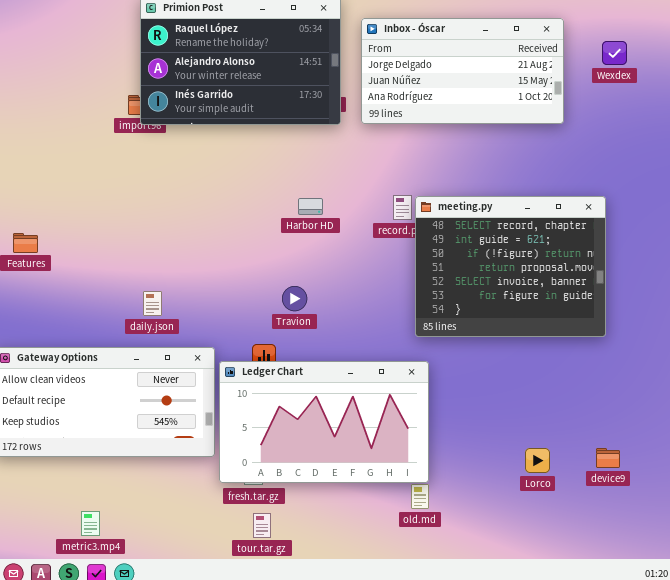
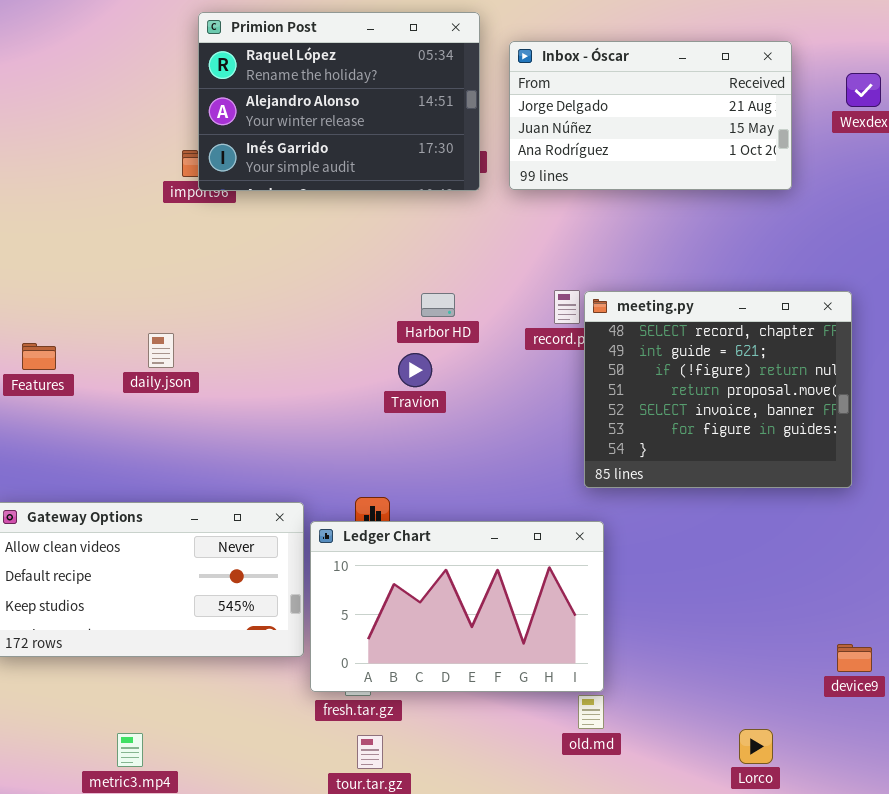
Travion: [282,286,307,311] -> [398,353,432,387], moved
daily.json: [143,291,162,316] -> [148,333,174,368], moved
Lorco: [525,448,550,473] -> [739,729,773,764], moved

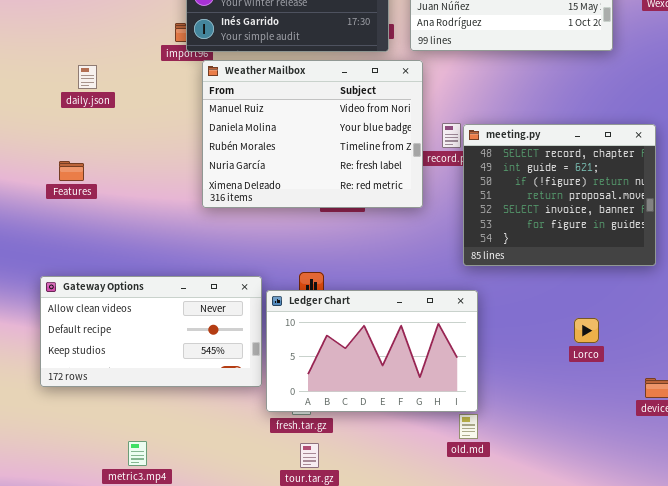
Weather Mailbox: none -> [202,60,423,208], opened
daily.json: [148,333,174,368] -> [78,65,97,89], moved
Lorco: [739,729,773,764] -> [574,318,599,343], moved

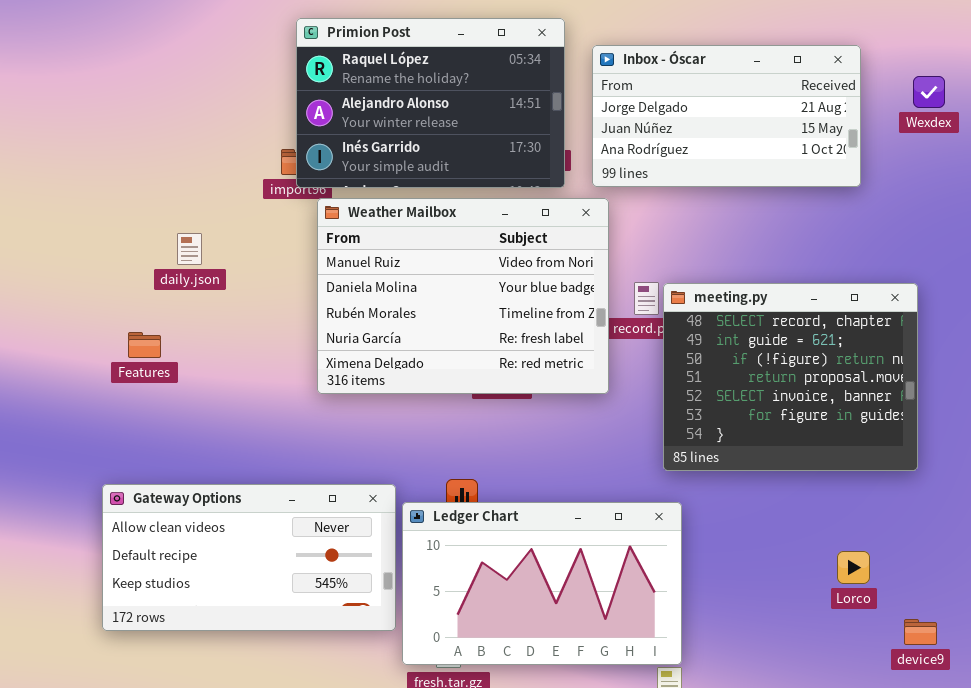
daily.json: [78,65,97,89] -> [177,233,202,265], moved
Lorco: [574,318,599,343] -> [837,551,870,584], moved

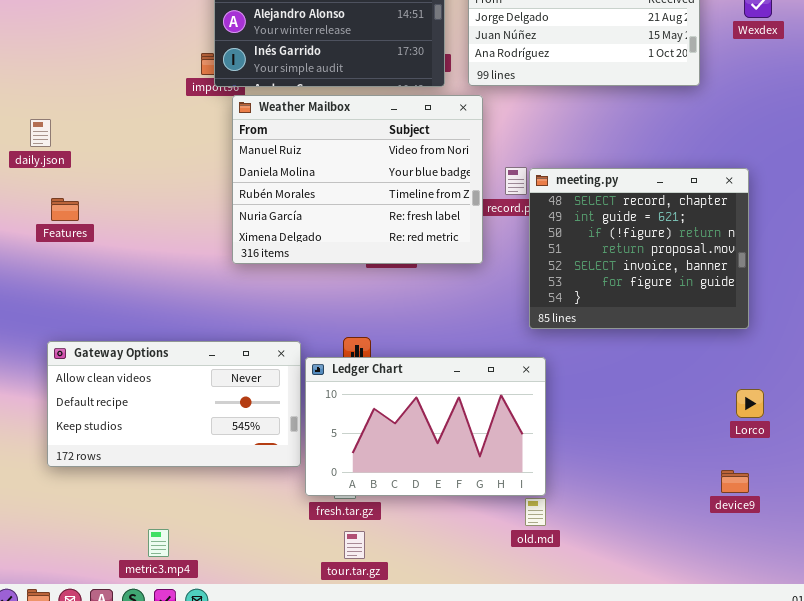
daily.json: [177,233,202,265] -> [30,119,51,147], moved
Features: [128,332,161,358] -> [51,198,79,221], moved
Lorco: [837,551,870,584] -> [736,389,764,418], moved
device9: [904,619,937,645] -> [721,470,749,493], moved

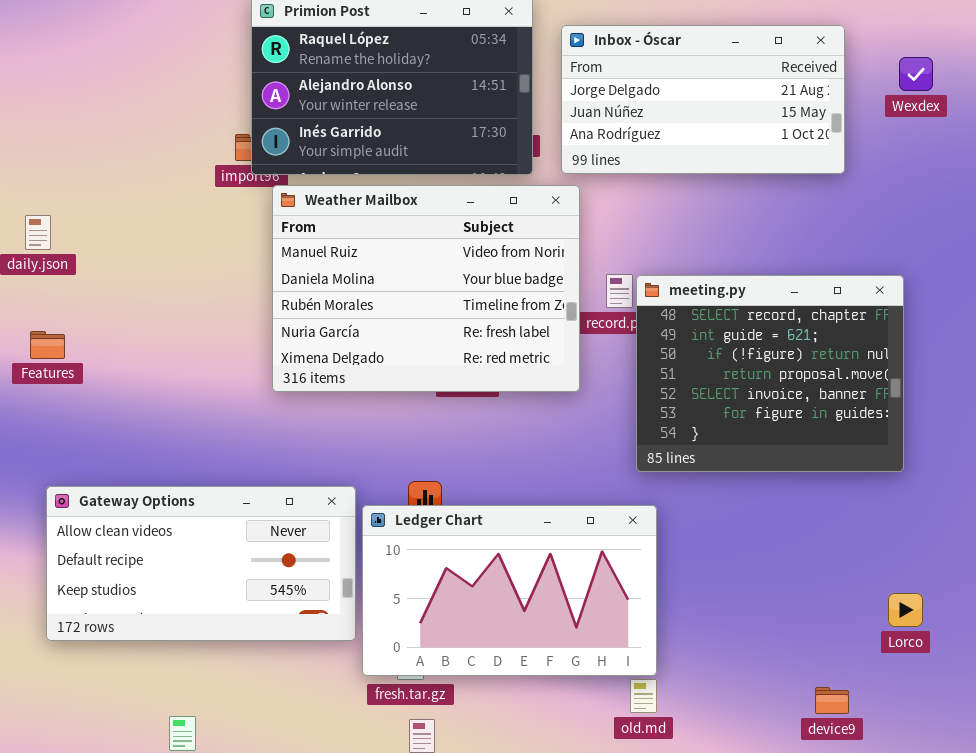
Features: [51,198,79,221] -> [30,331,65,359], moved
Lorco: [736,389,764,418] -> [888,593,923,627], moved
device9: [721,470,749,493] -> [815,687,849,714], moved

